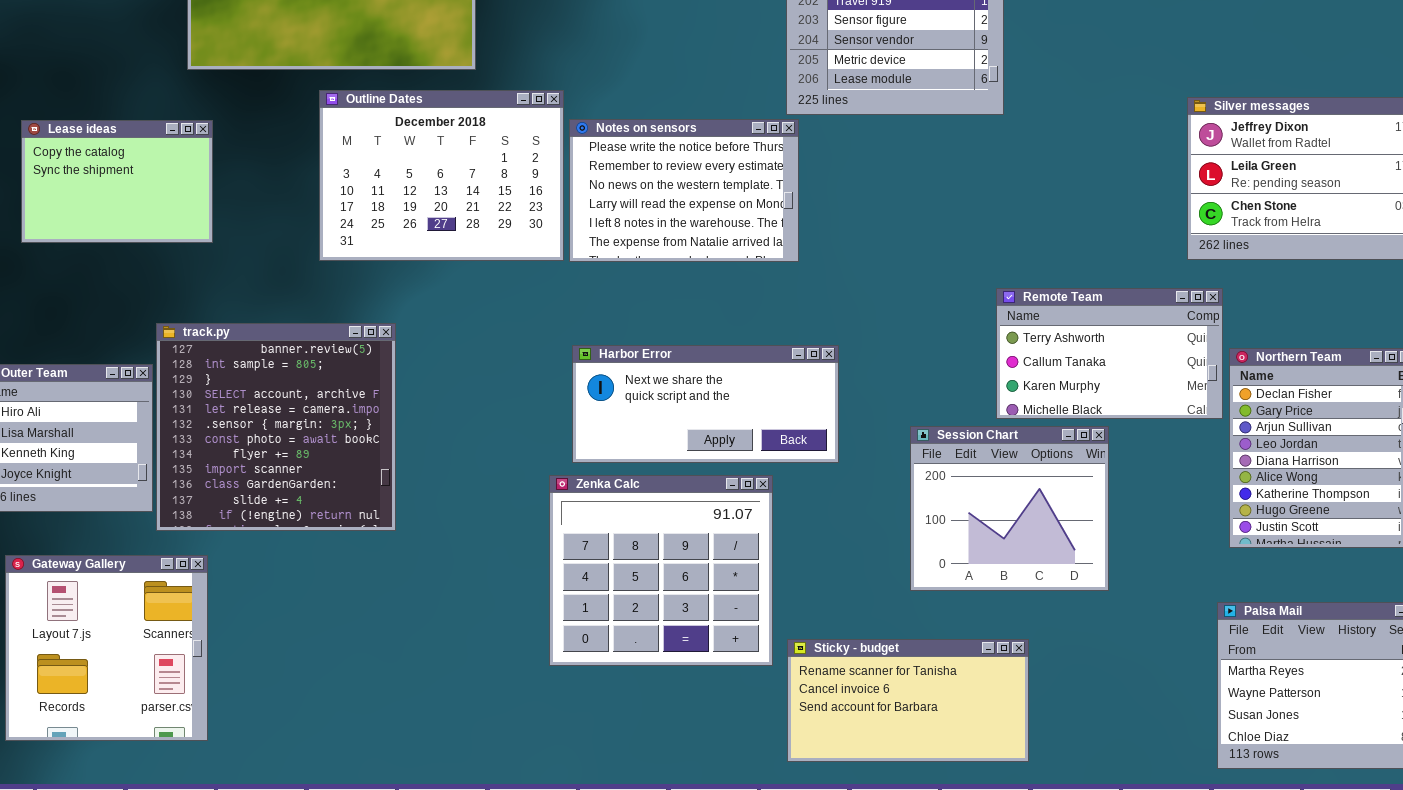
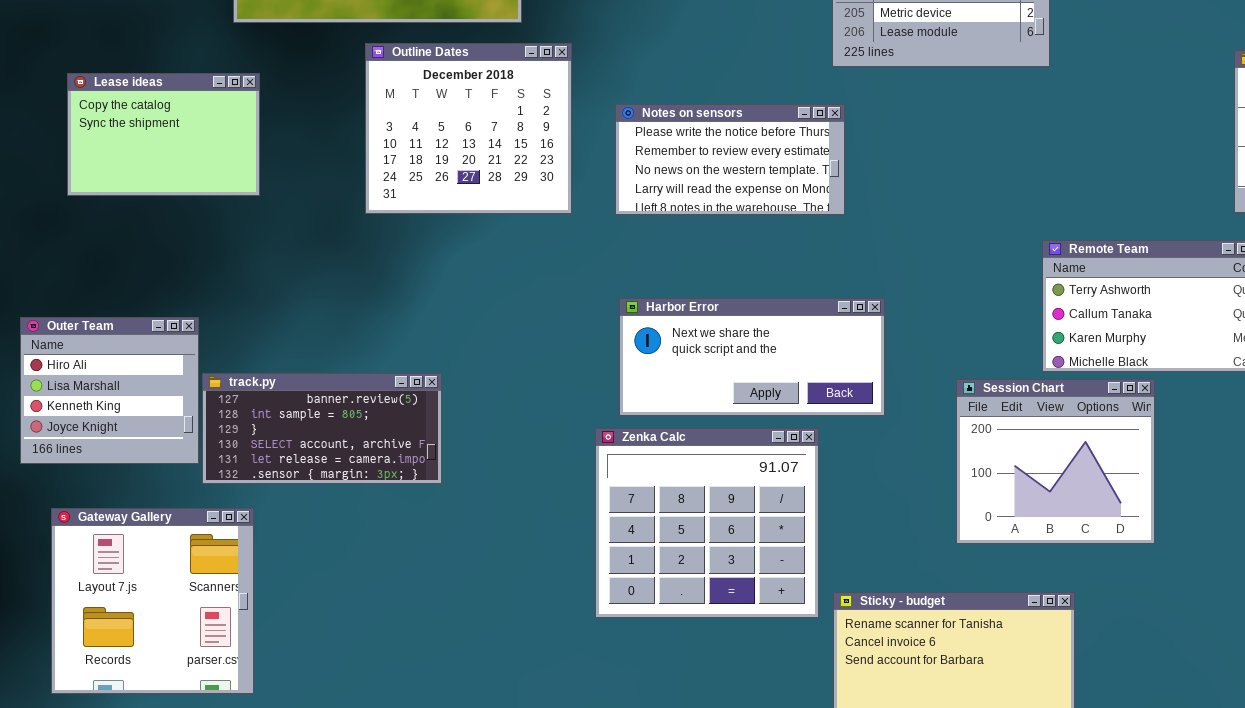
Outline Dates: [319,90,564,261] -> [365,43,572,214], resized
Notes on sensors: [569,119,799,262] -> [615,104,845,215], resized
track.py: [156,323,396,531] -> [202,373,442,484], resized

